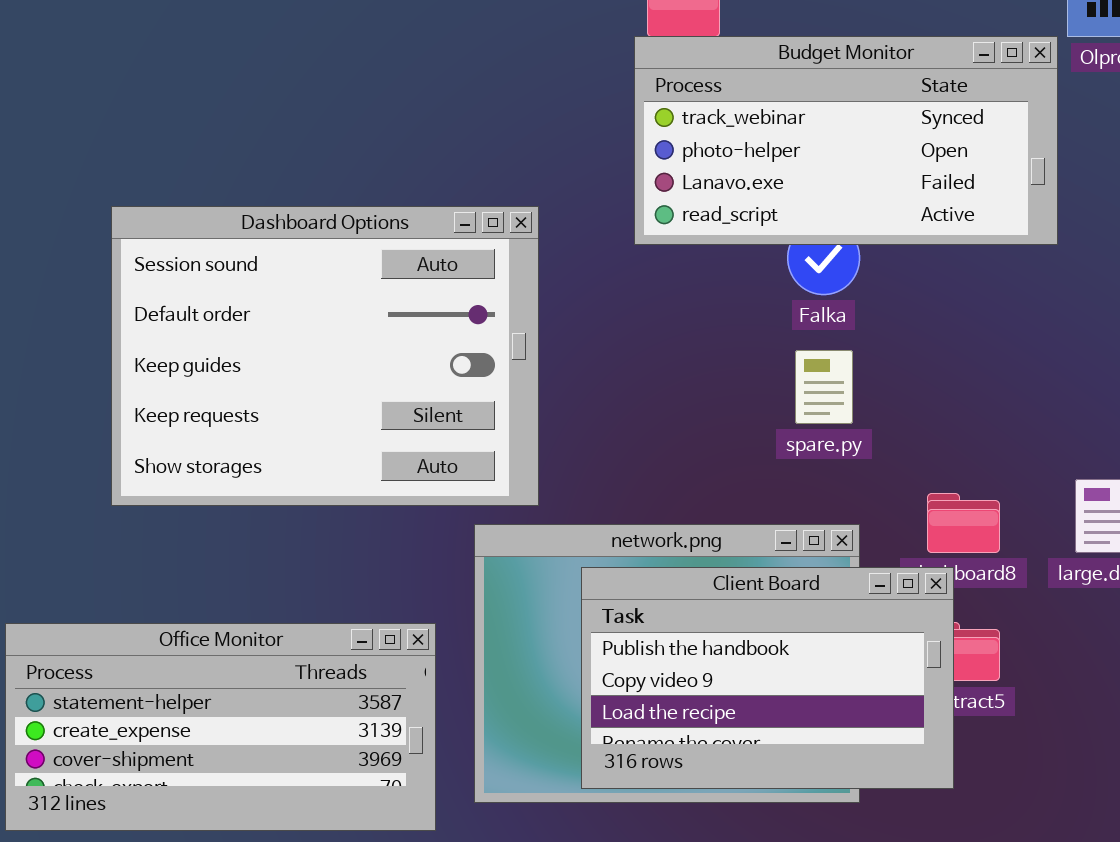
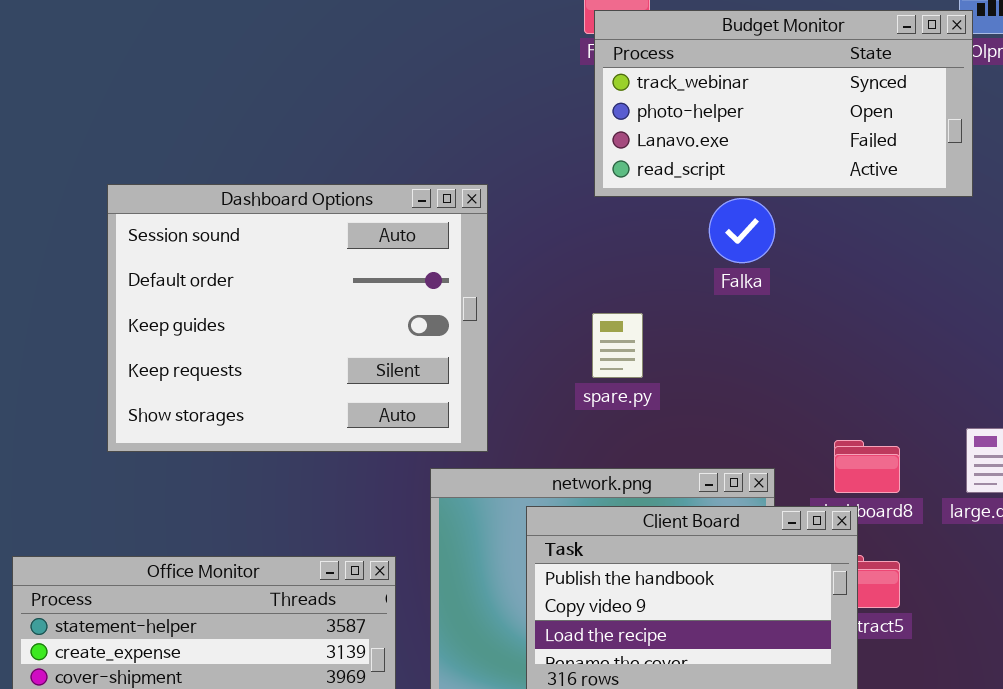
Budget Monitor: [634,36,1058,245] -> [594,10,973,197], moved
spare.py: [795,350,853,424] -> [592,313,643,378], moved

